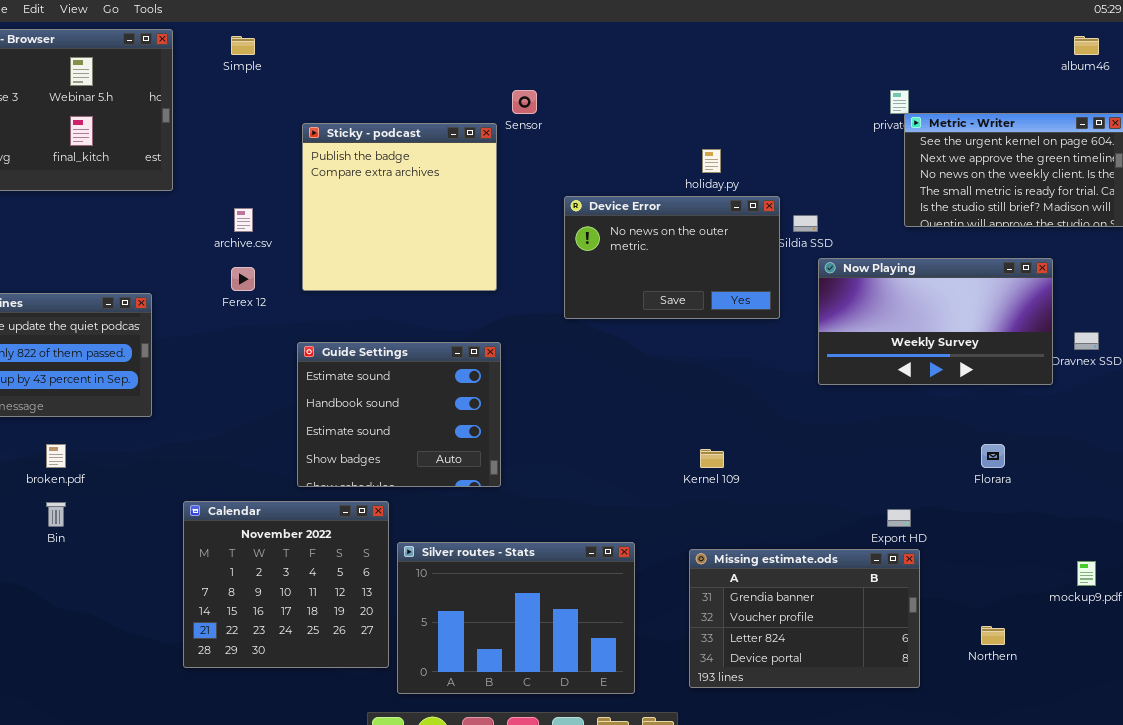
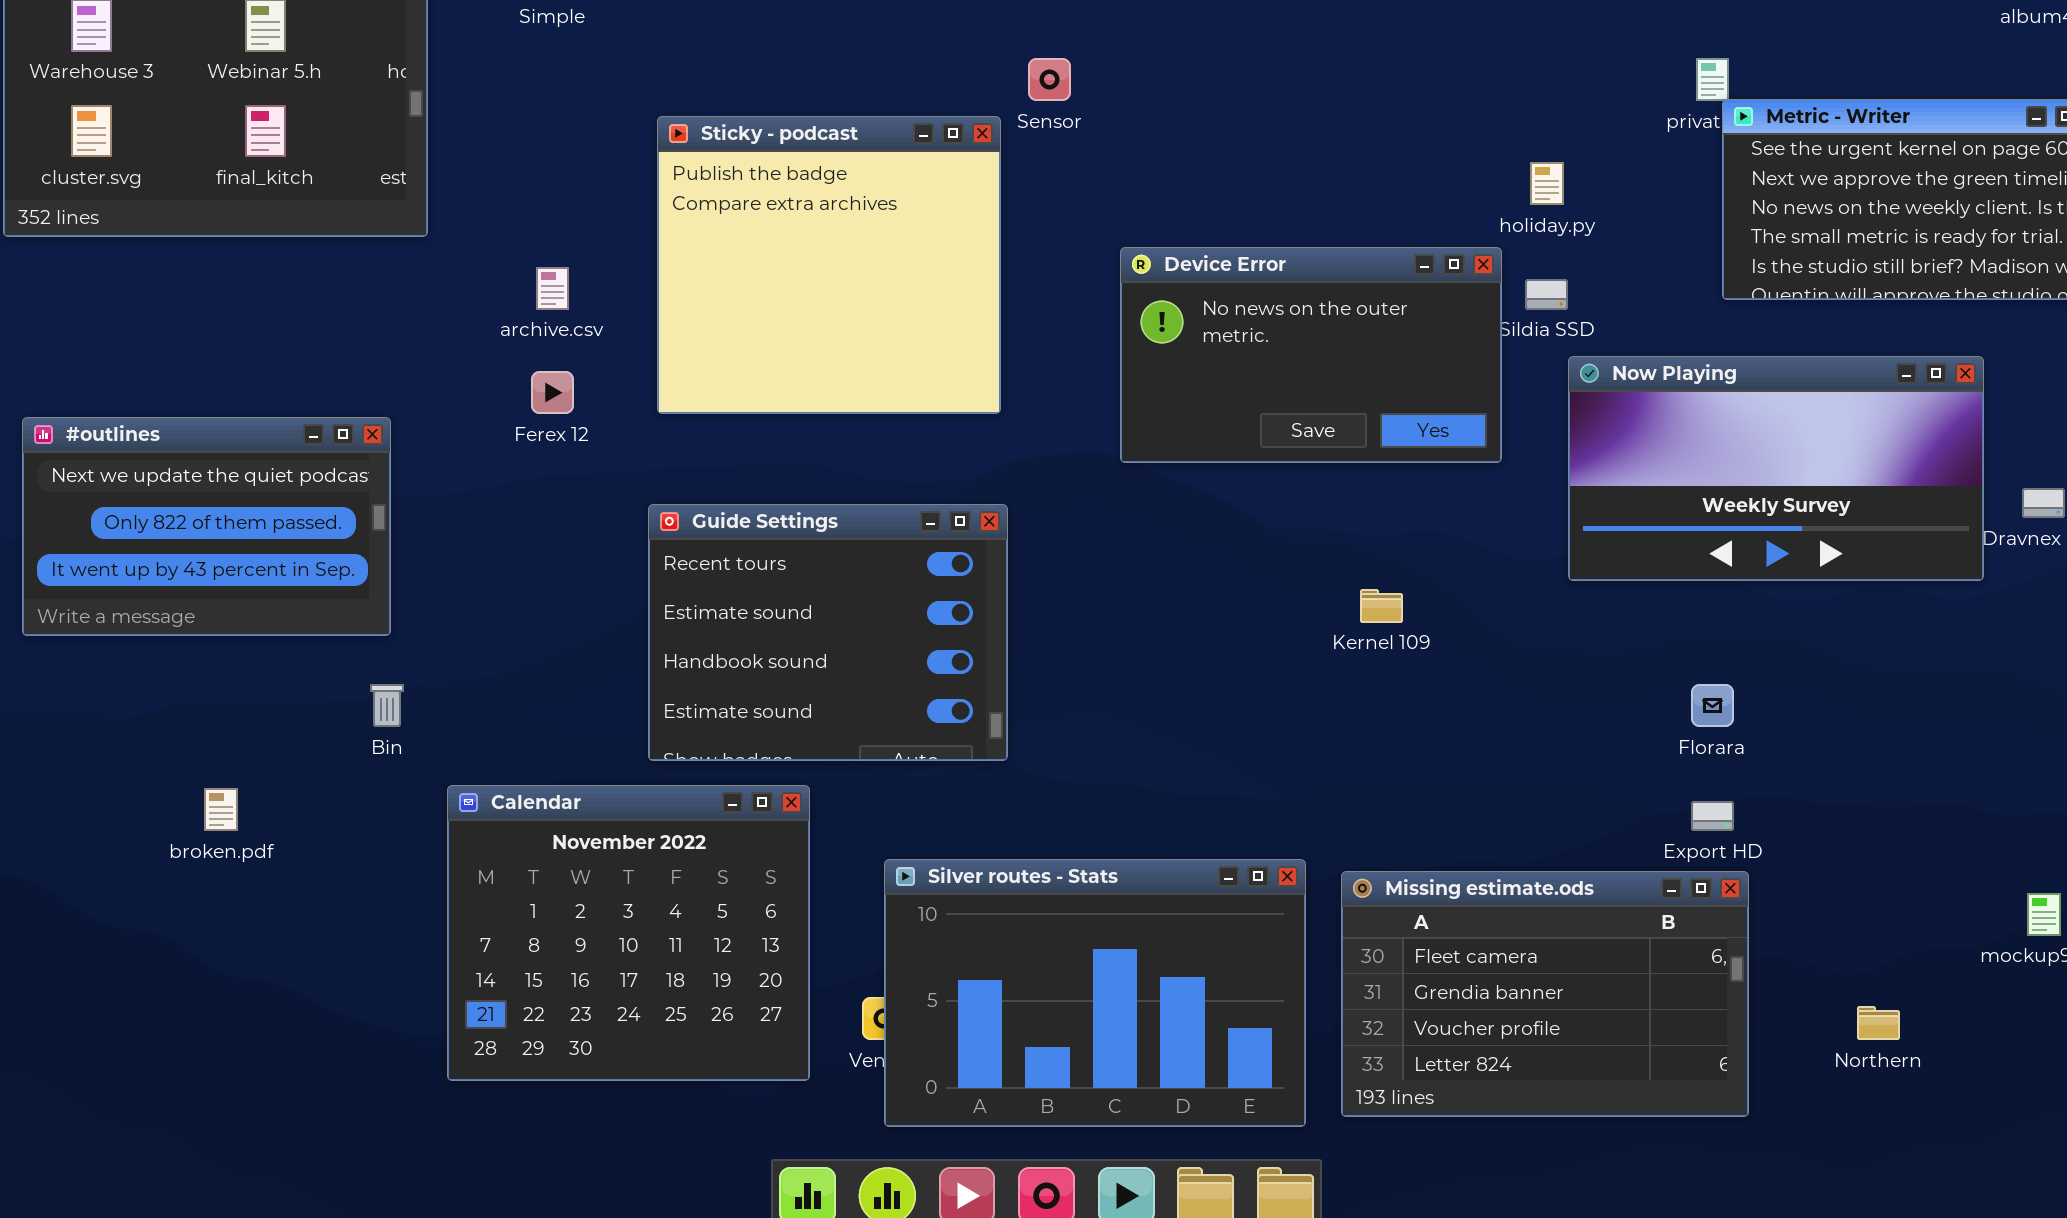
holiday.py: [702,149,721,173] -> [1530,162,1564,205], moved
Guide Settings: [297,342,501,487] -> [648,504,1008,761], scrolled up 1 row
broken.pdf: [46,444,66,468] -> [204,788,238,831], moved
Florara: [981,444,1005,468] -> [1691,684,1734,727], moved
Kernel 109: [700,449,724,468] -> [1360,589,1403,623], moved
Bin: [46,502,66,527] -> [370,684,404,727], moved
Silver routes - Stats: [397,542,635,694] -> [884,859,1306,1127], moved
Missing estimate.ods: [689,549,920,688] -> [1341,871,1749,1117], scrolled up 1 row

